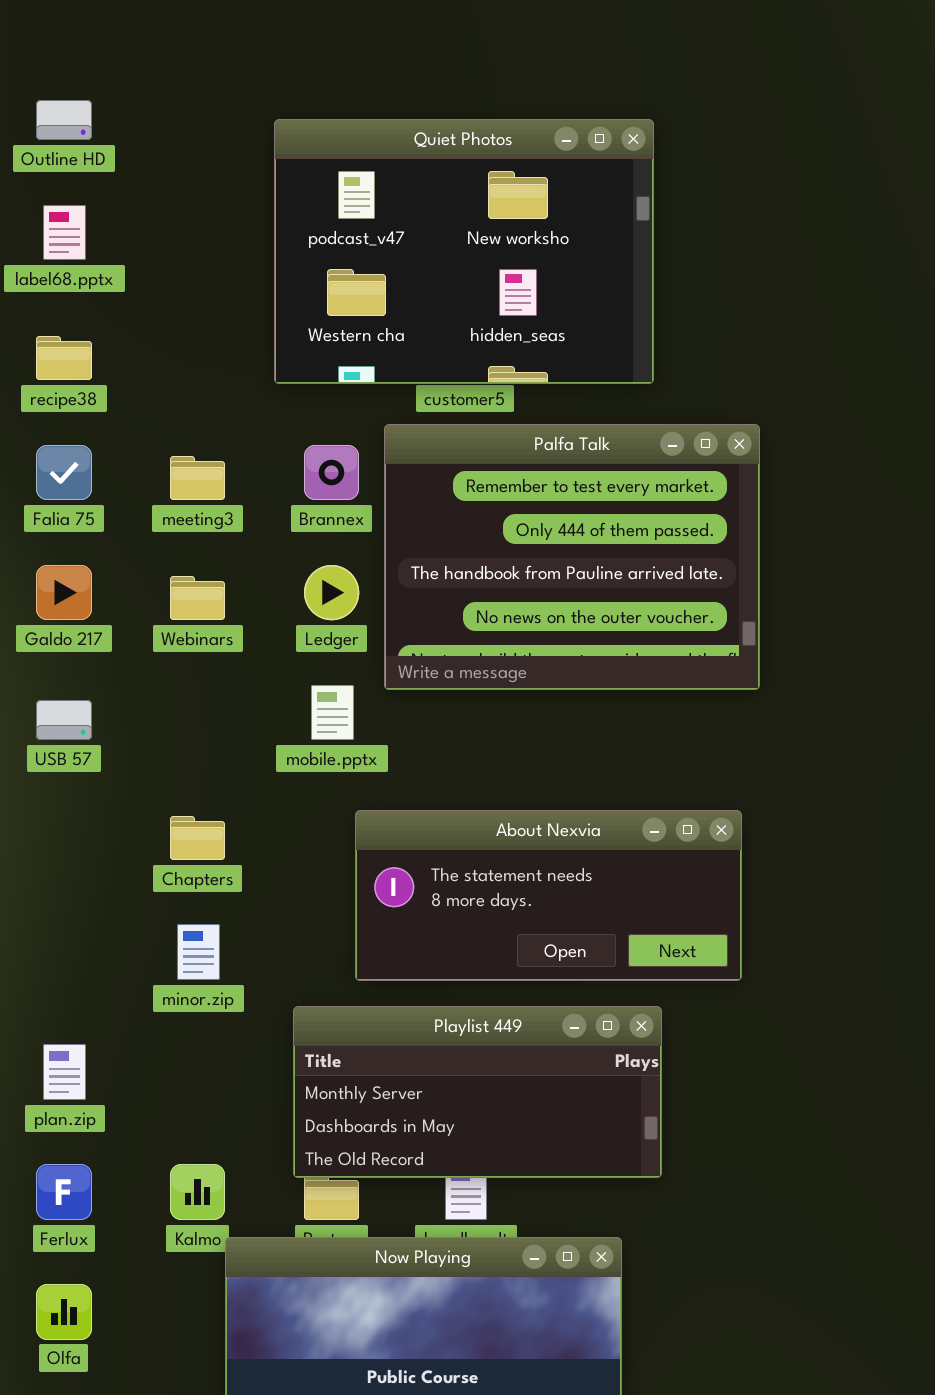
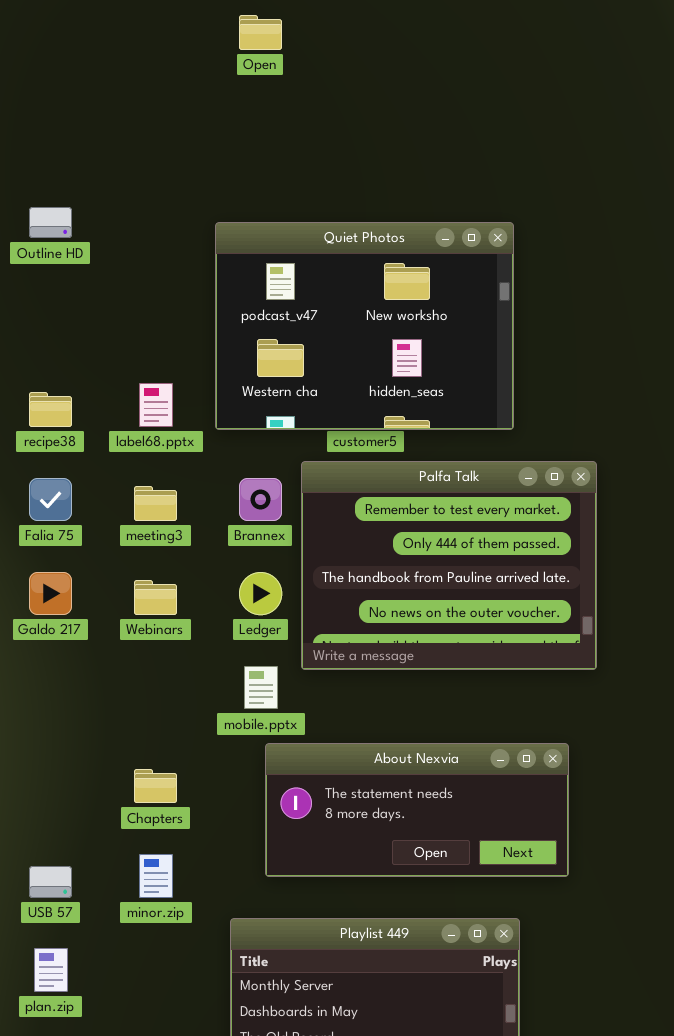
label68.pptx: [43,205,86,260] -> [139,383,173,427], moved
USB 57: [36,700,92,740] -> [29,866,72,898], moved
About Nexvia: [355,810,742,981] -> [265,743,569,877], moved

